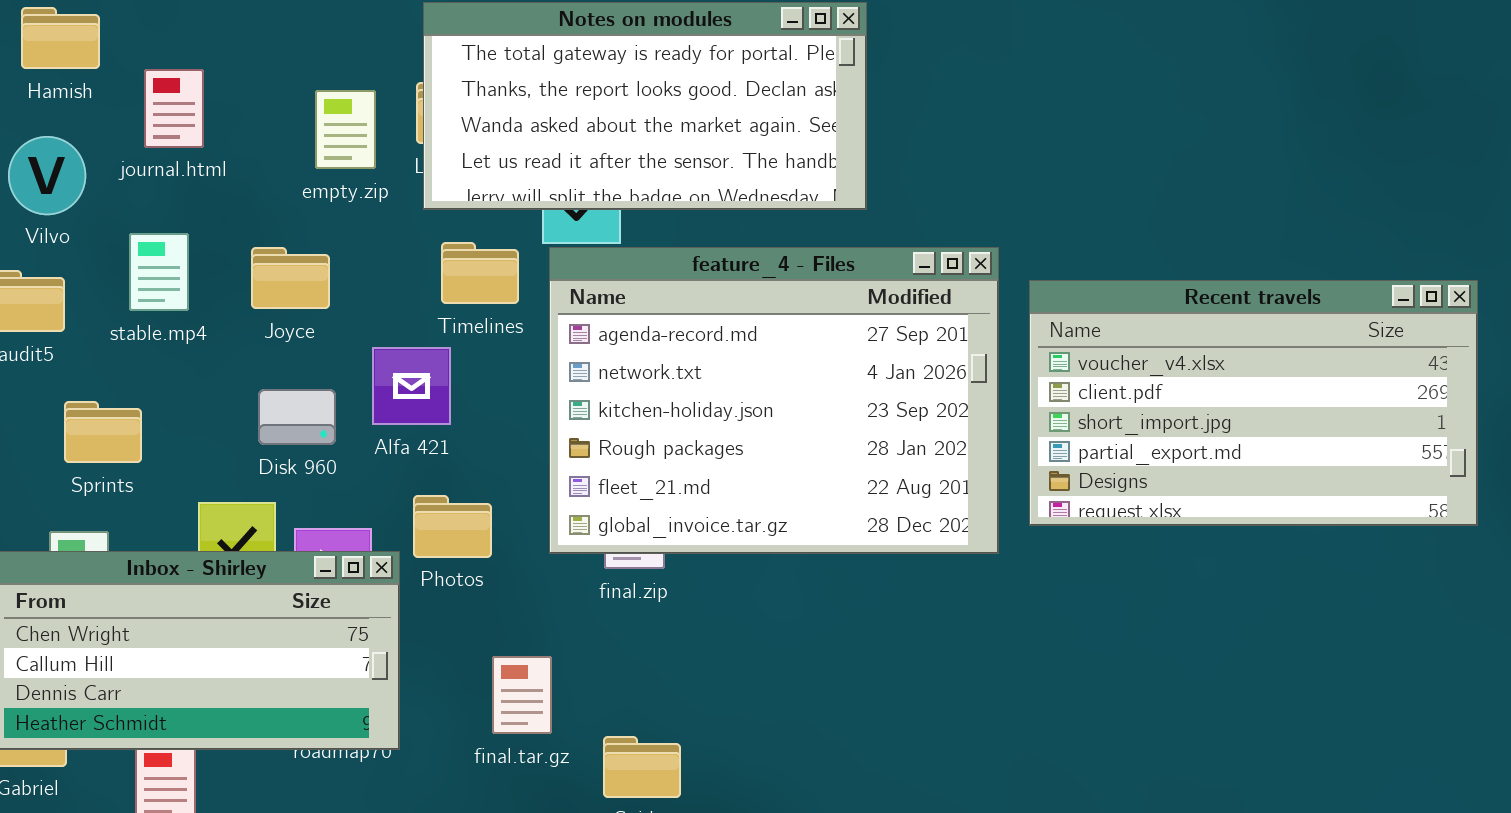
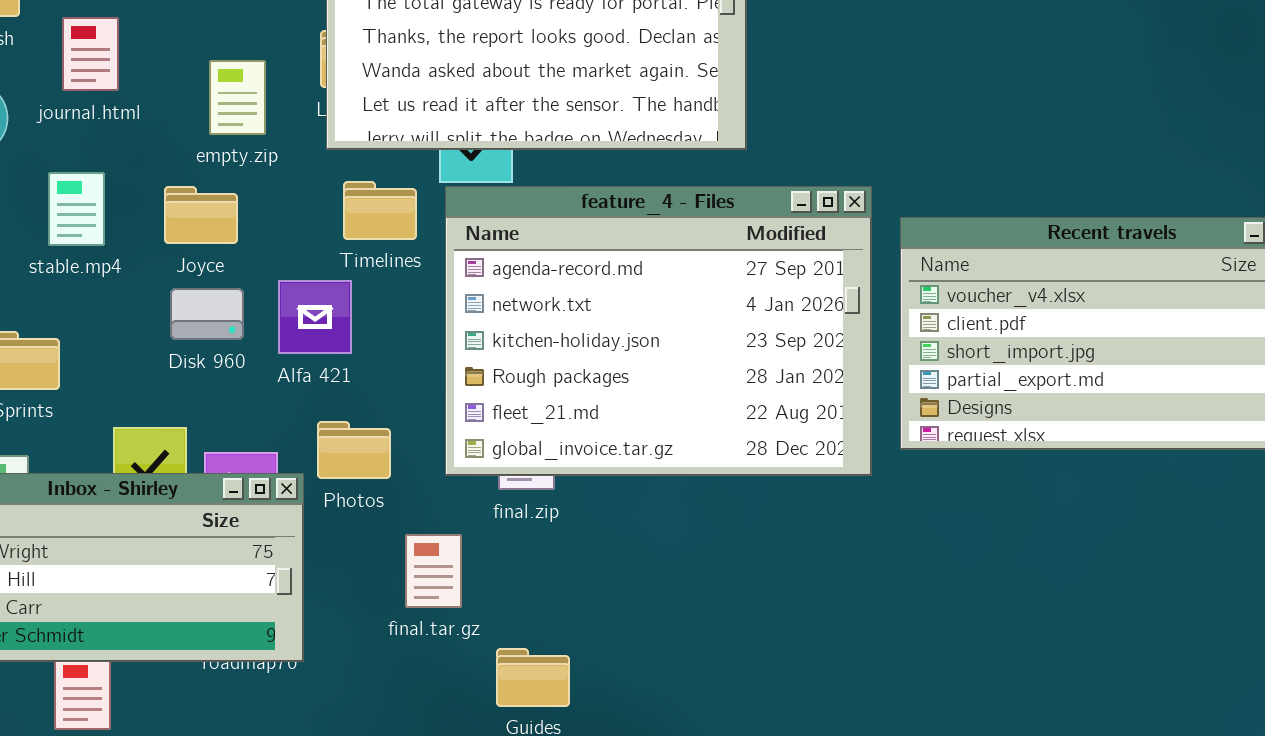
empty.zip: [315,90,376,169] -> [209,60,266,135], moved
Disk 960: [258,389,336,445] -> [170,288,244,340], moved
final.tar.gz: [492,656,552,734] -> [405,534,462,608], moved

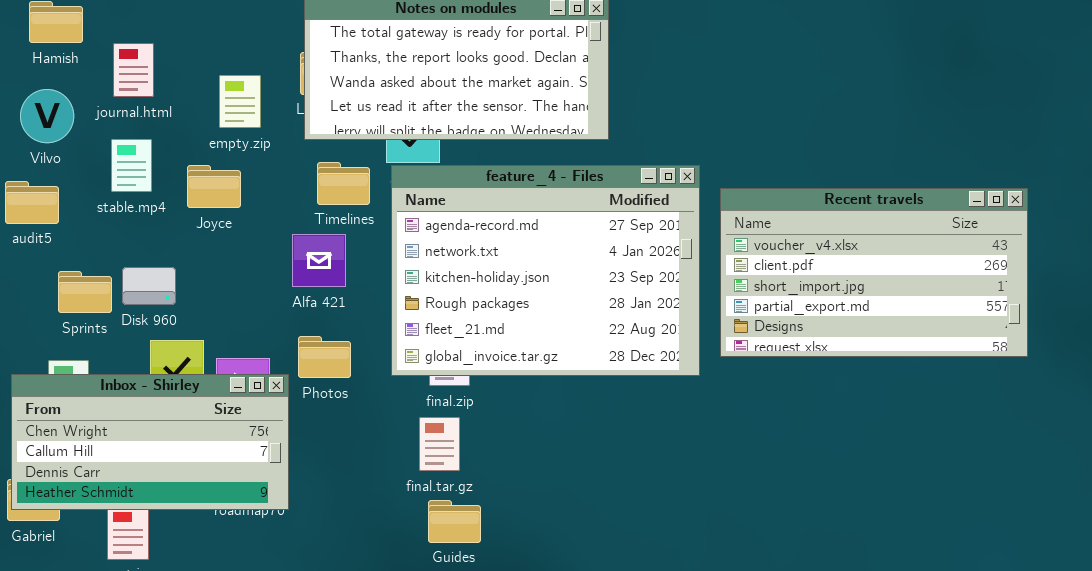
stable.mp4: [48,172,105,246] -> [111,139,152,192], moved
Alfa 421: [278,280,352,354] -> [292,234,346,287], moved
Disk 960: [170,288,244,340] -> [122,267,176,305], moved
final.tar.gz: [405,534,462,608] -> [419,417,460,471], moved

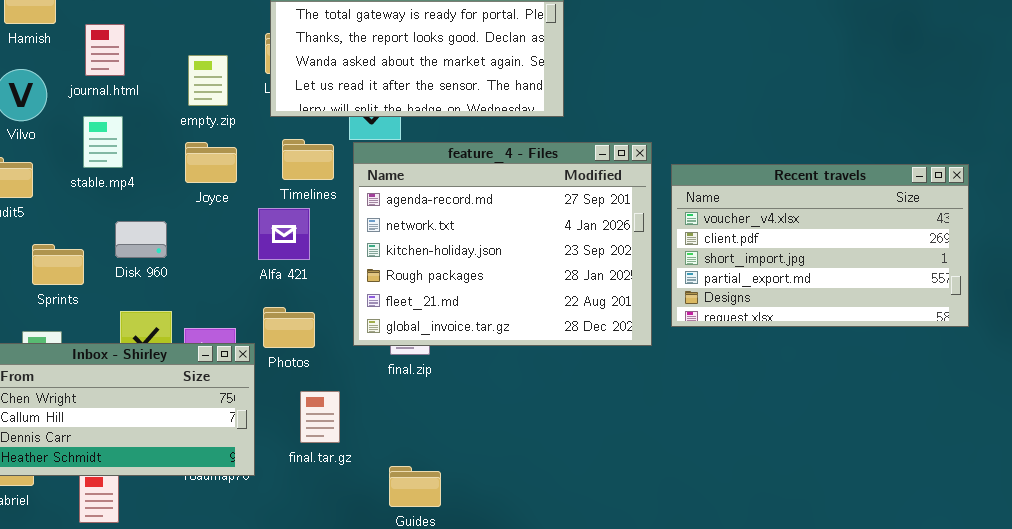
Joyce: [187,165,241,208] -> [185,142,237,183], moved
Disk 960: [122,267,176,305] -> [115,221,167,258], moved
final.tar.gz: [419,417,460,471] -> [300,391,340,443], moved

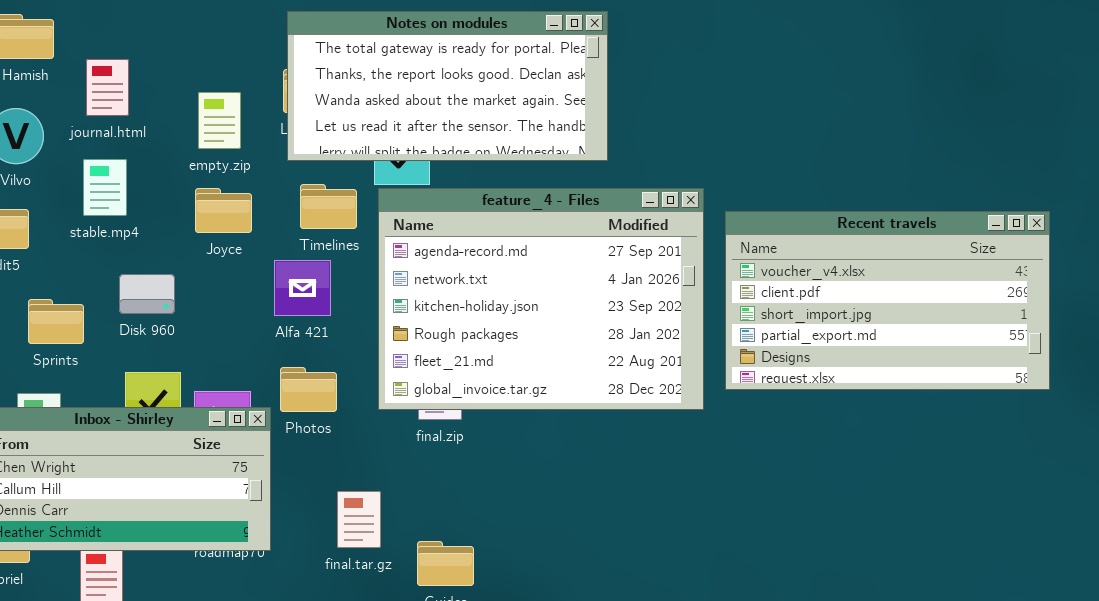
final.tar.gz: [300,391,340,443] -> [337,491,381,548], moved

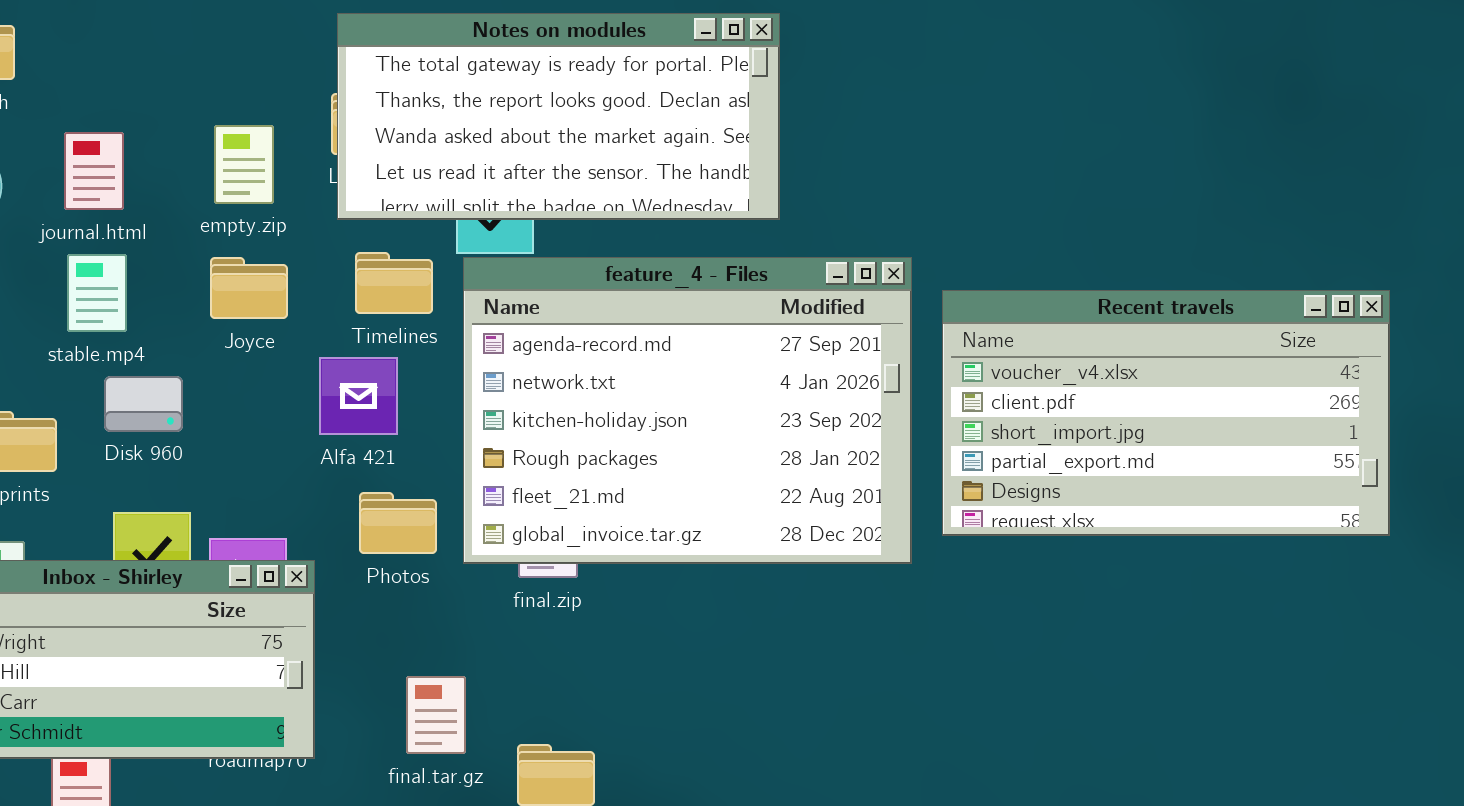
journal.html: [86,59,129,116] -> [64,132,124,210], moved
stable.mp4: [83,159,127,216] -> [67,254,127,332], moved
Photos: [280,367,337,412] -> [359,492,437,554], moved

